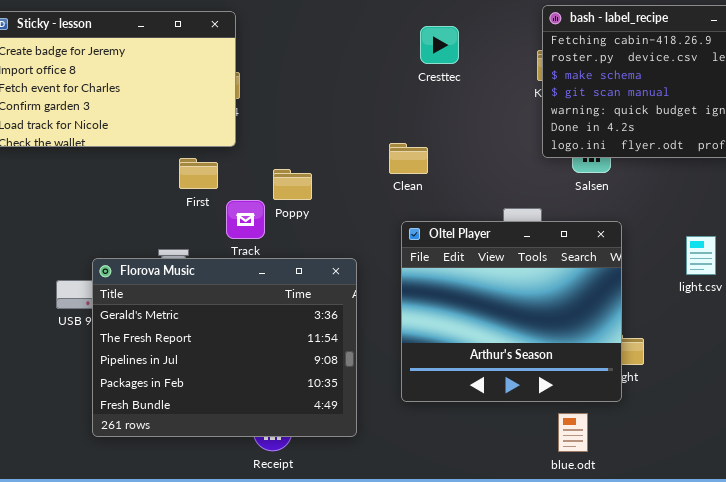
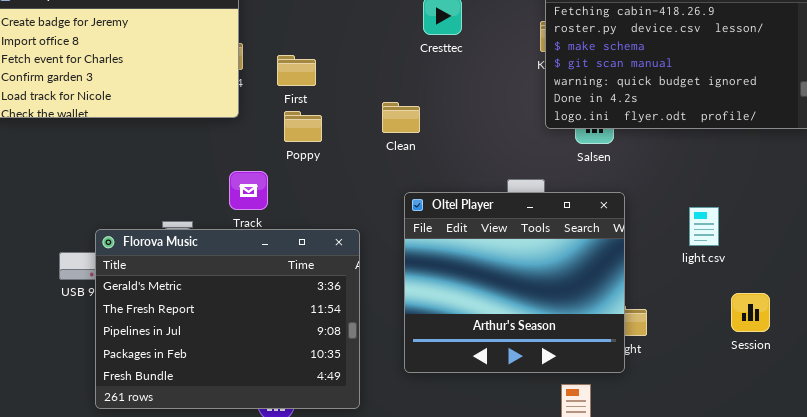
Clean: [389,143,428,174] -> [382,102,420,133], moved
First: [179,158,218,189] -> [277,55,316,86], moved
Poppy: [273,169,312,200] -> [284,111,322,142], moved

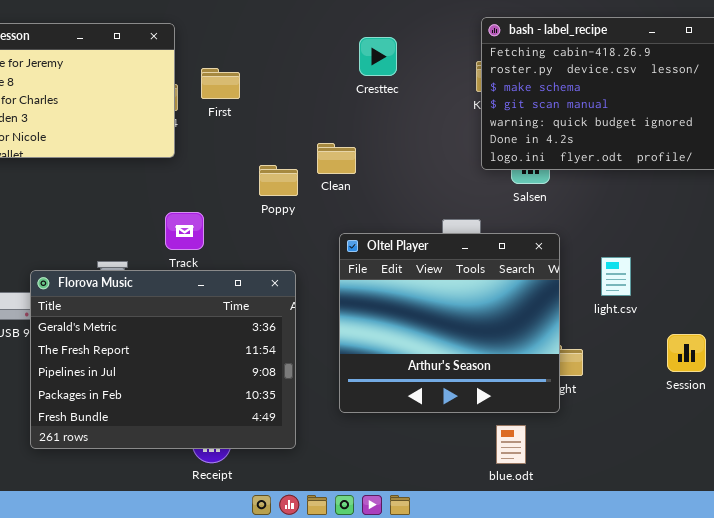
First: [277,55,316,86] -> [201,68,240,99], moved
Poppy: [284,111,322,142] -> [259,165,298,196], moved
light.csv: [689,207,719,246] -> [601,257,631,296], moved

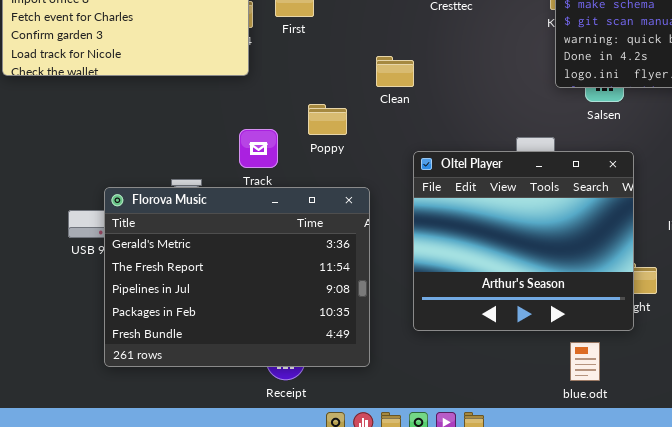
Clean: [317,143,356,174] -> [376,56,414,87], moved
Poppy: [259,165,298,196] -> [308,104,347,135], moved

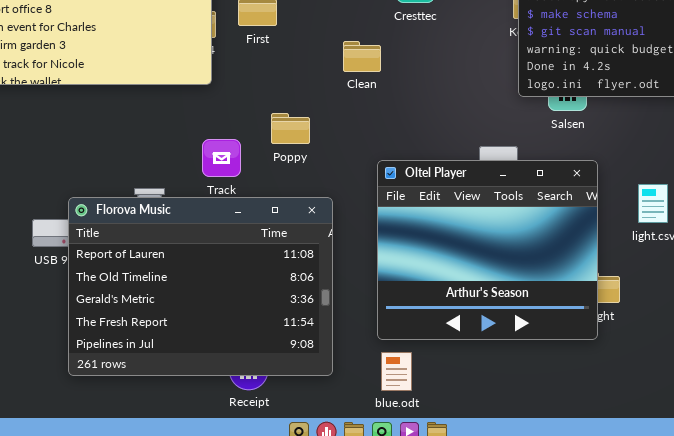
Clean: [376,56,414,87] -> [343,41,381,72], moved
Florova Music: [104,187,370,367] -> [68,197,333,376], scrolled up 2 rows
blue.odt: [570,342,600,381] -> [381,352,412,391], moved

